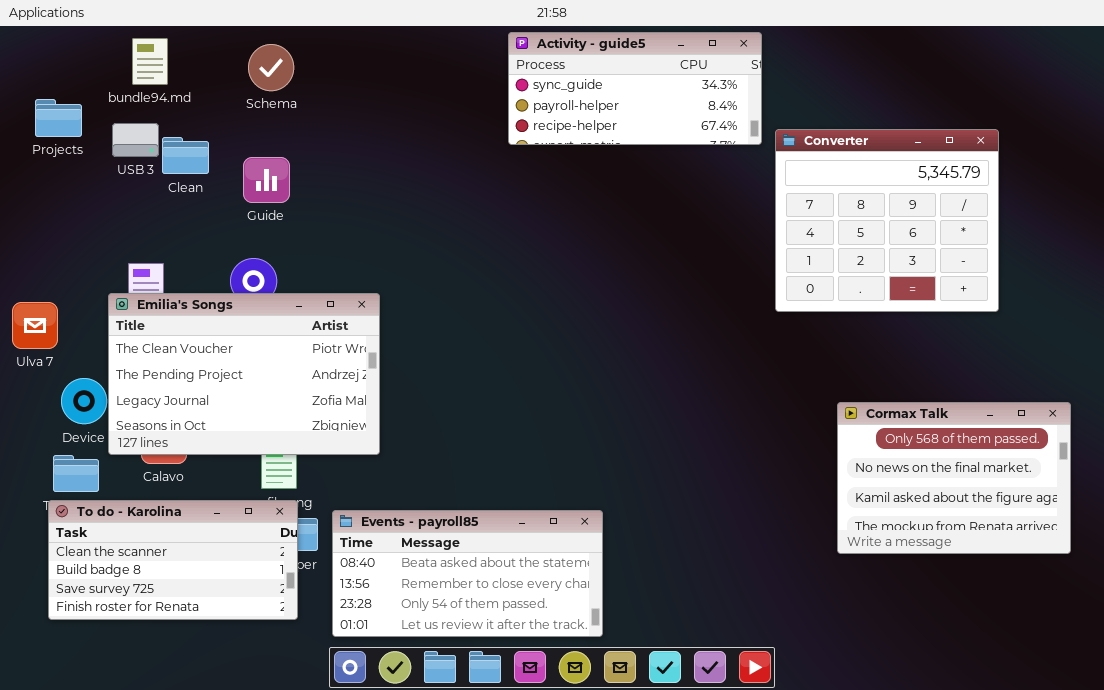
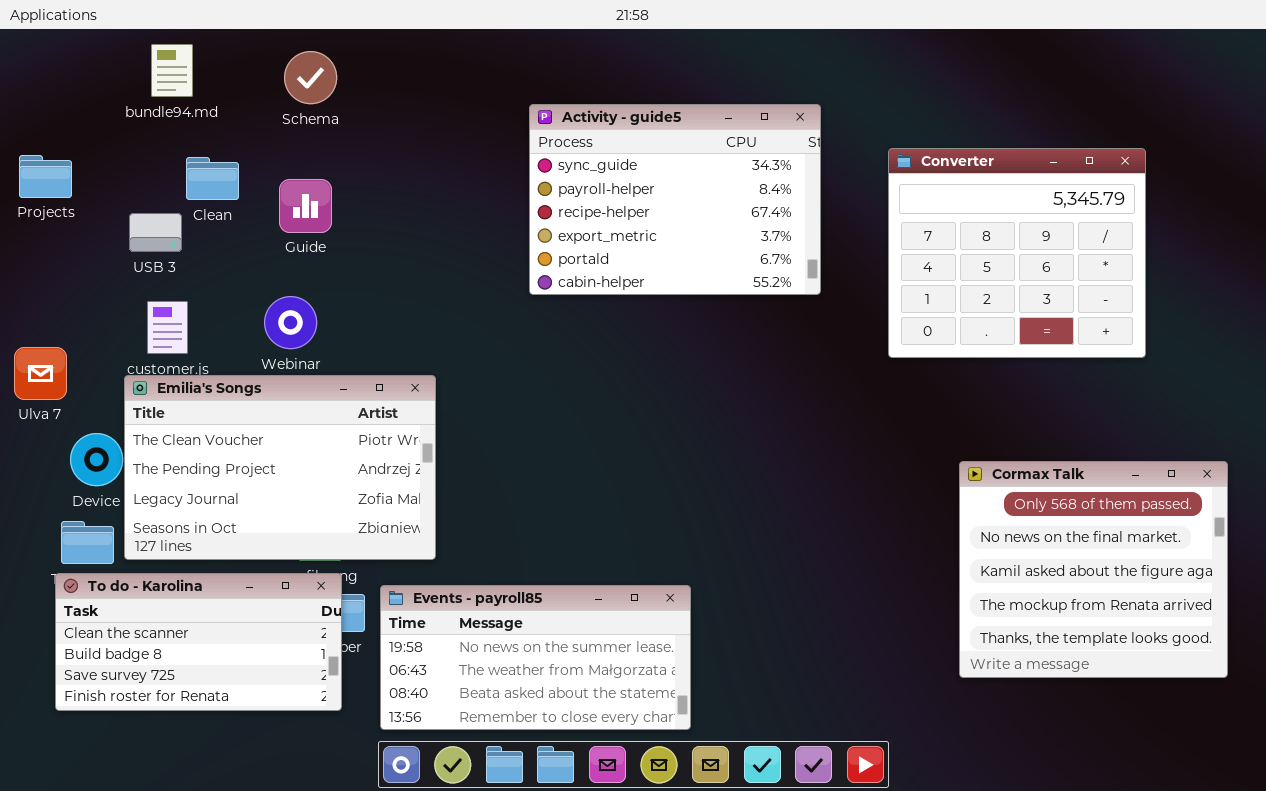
Activity - guide5: [508,32,762,145] -> [529,104,821,295], moved, resized
Projects: [35,99,82,137] -> [19,155,72,198], moved
USB 3: [112,123,159,157] -> [129,213,182,252], moved
Emilia's Songs: [108,293,380,455] -> [124,375,436,560], moved
Cormax Talk: [837,402,1071,554] -> [959,461,1228,678], resized
Events - payroll85: [332,510,603,637] -> [380,585,691,730], scrolled up 2 rows

